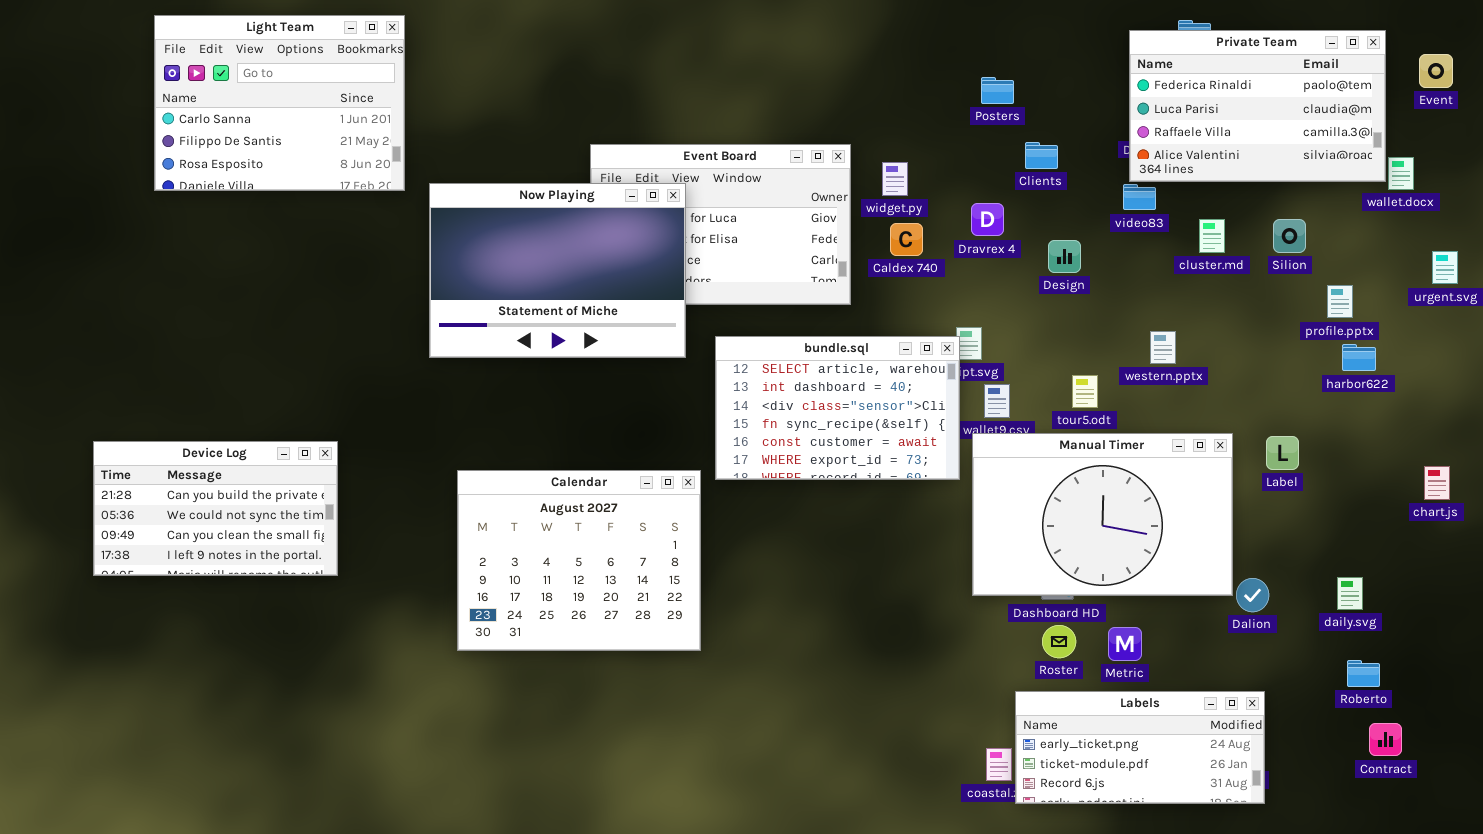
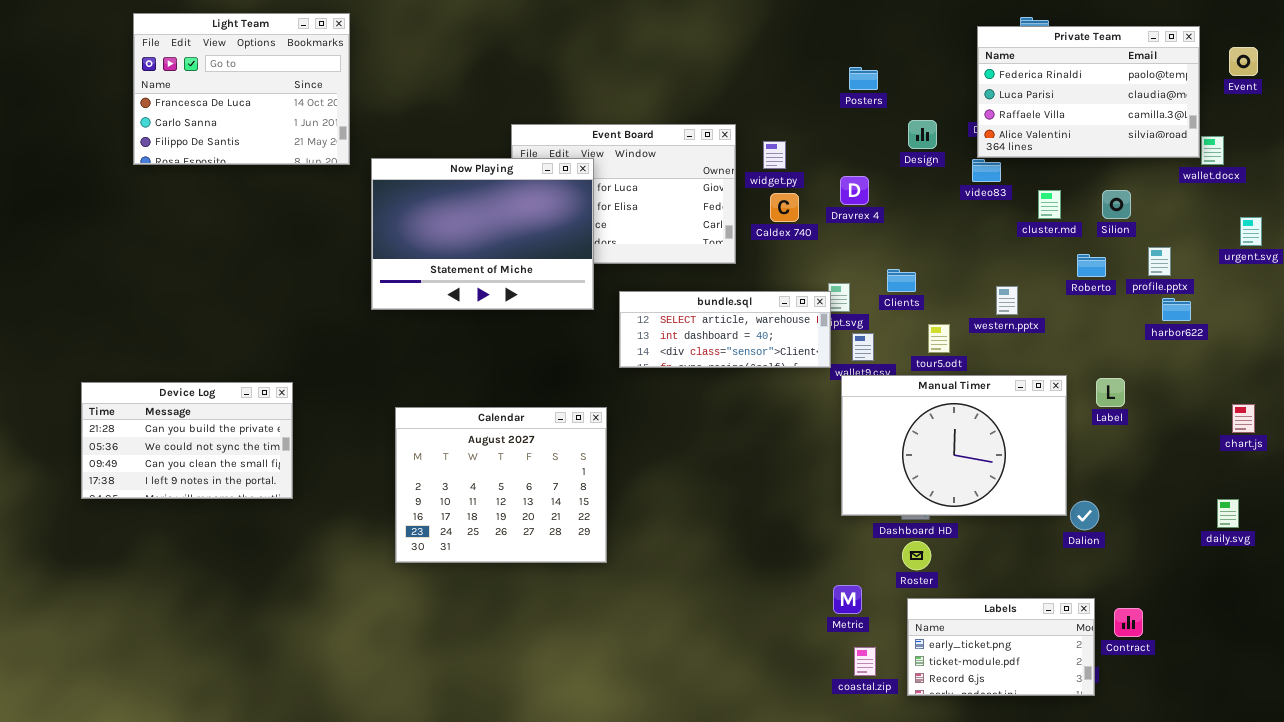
Light Team: [154,15,405,191] -> [133,13,350,165], scrolled up 1 row
Clients: [1025,142,1058,169] -> [887,269,916,292], moved
Design: [1048,240,1081,273] -> [908,120,937,149], moved
bundle.sql: [715,336,960,480] -> [619,291,831,368], resized
daily.svg: [1337,577,1363,610] -> [1217,499,1239,528], moved
Metric: [1108,627,1142,661] -> [833,585,862,614], moved
Roberto: [1347,660,1380,687] -> [1077,254,1106,277], moved
Labels: [1015,691,1265,804] -> [907,598,1095,696], resized
Contract: [1369,723,1402,756] -> [1114,608,1143,637], moved

